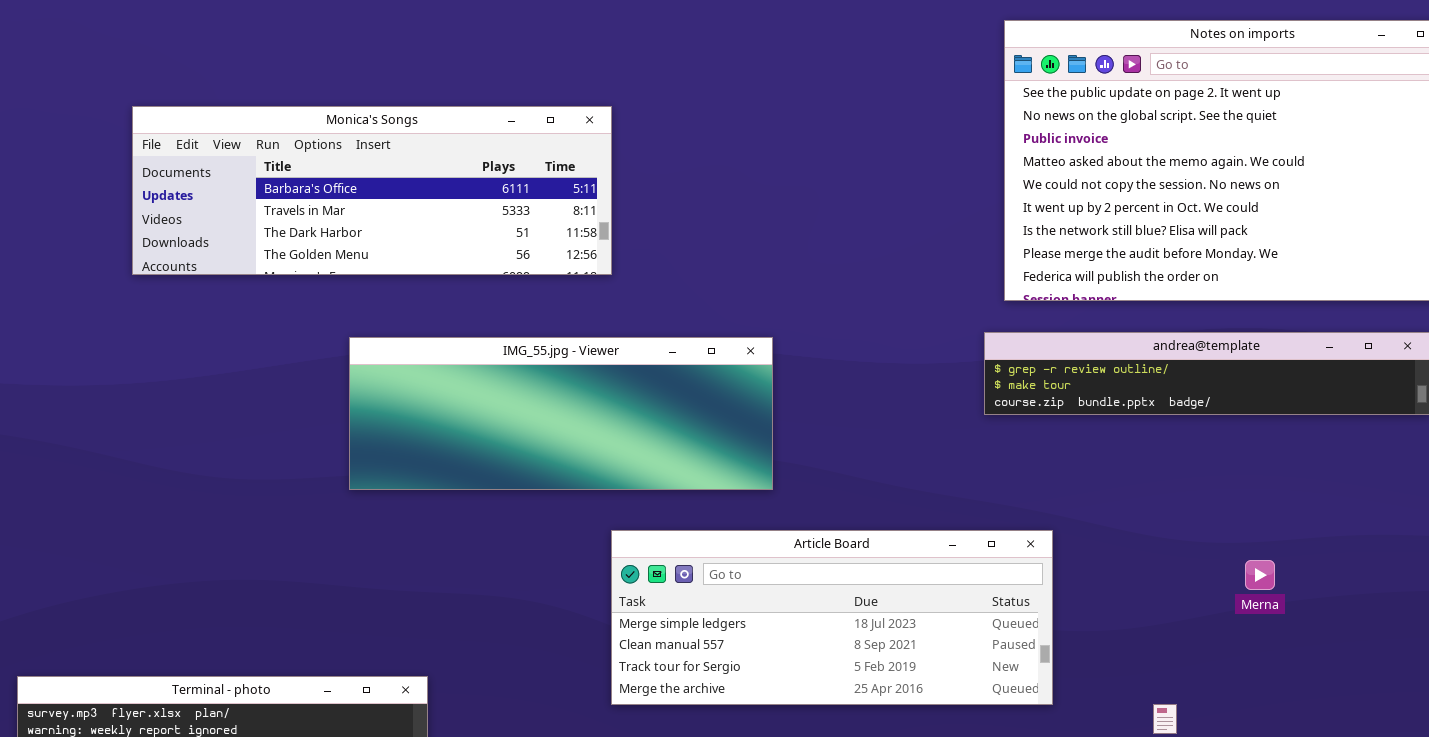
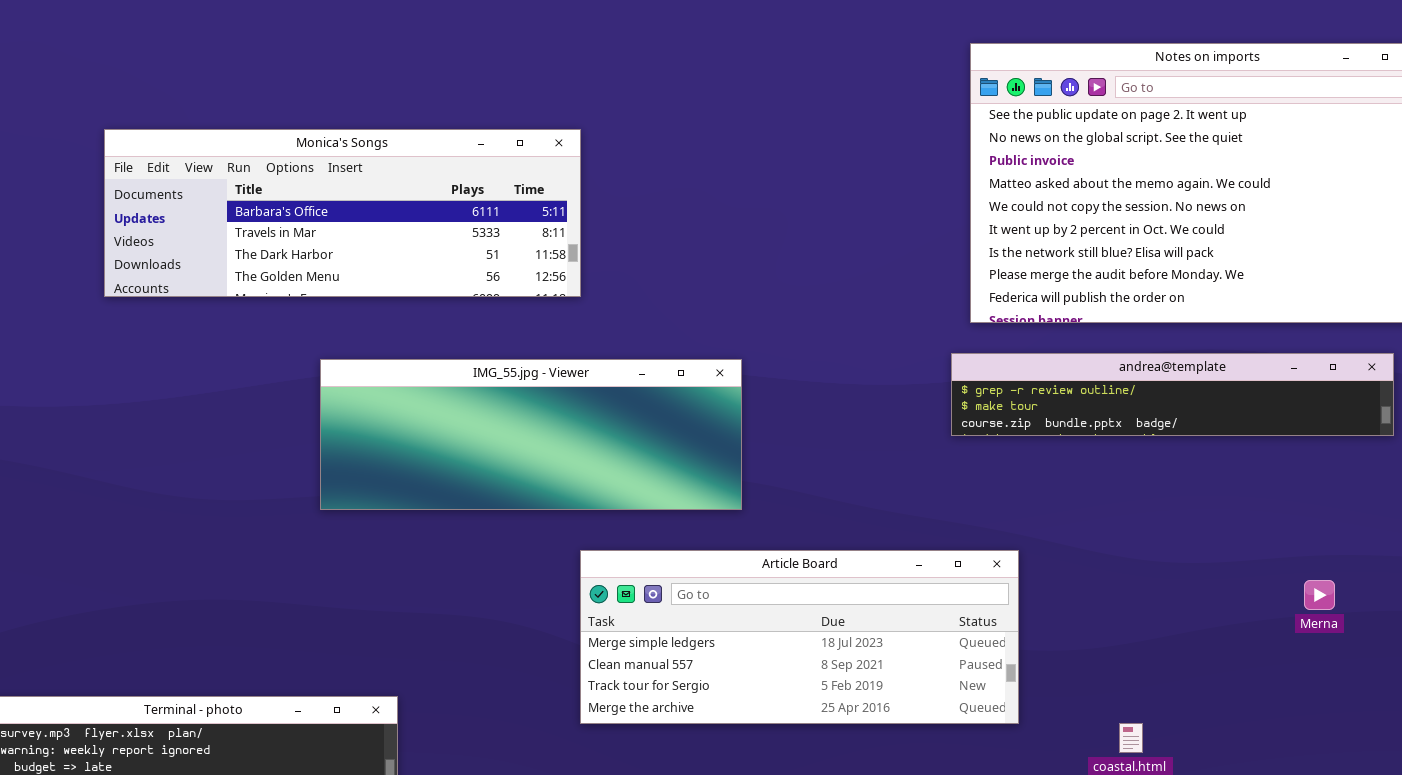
Merna: [1245,560,1275,590] -> [1304,580,1335,610], moved

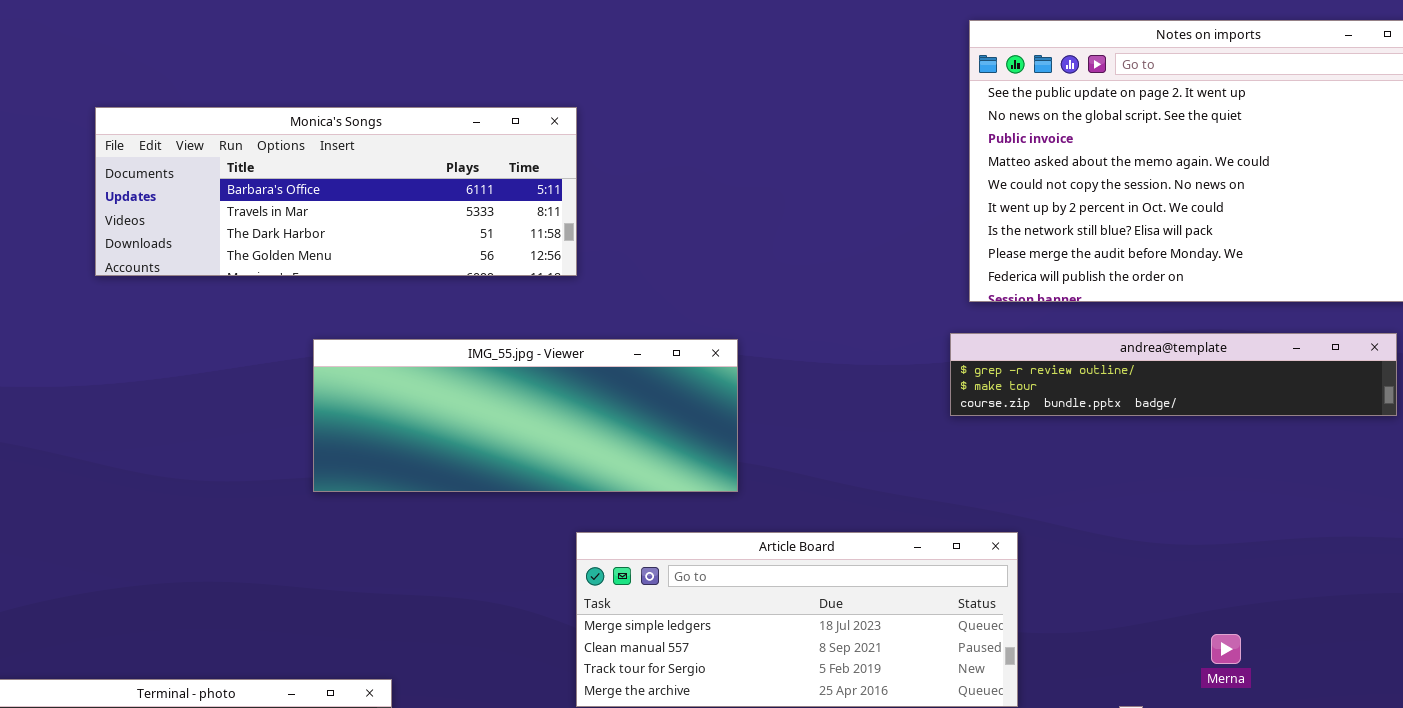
Merna: [1304,580,1335,610] -> [1211,634,1241,664], moved

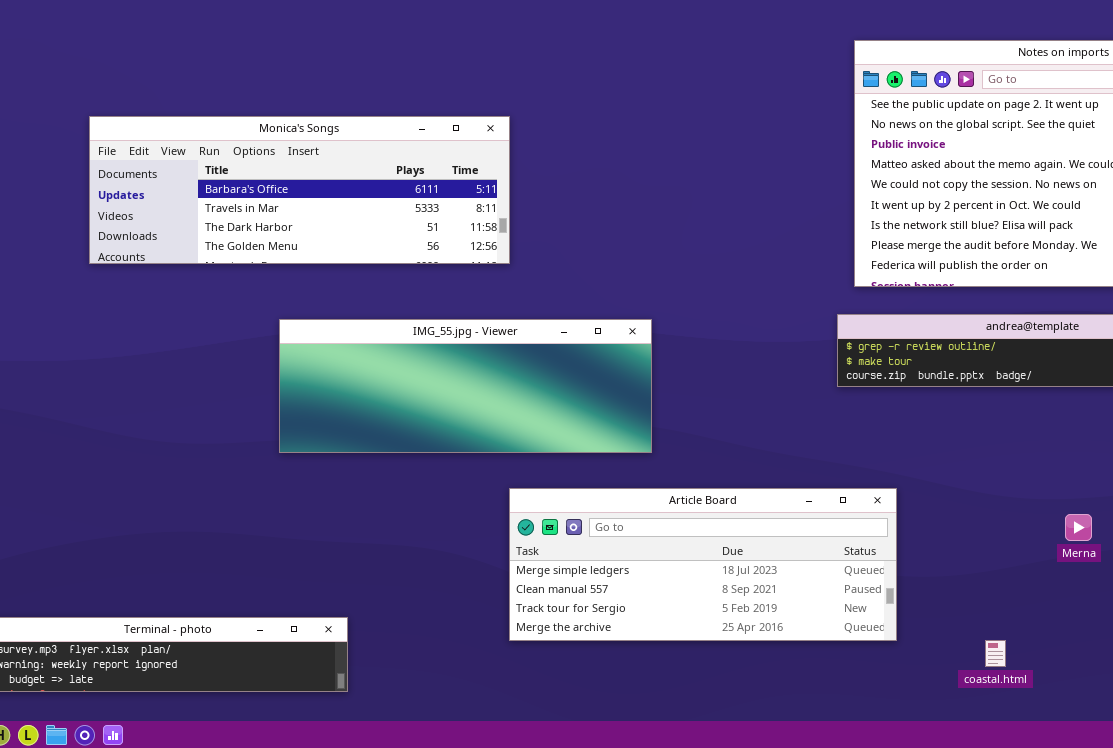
Merna: [1211,634,1241,664] -> [1065,514,1092,541], moved

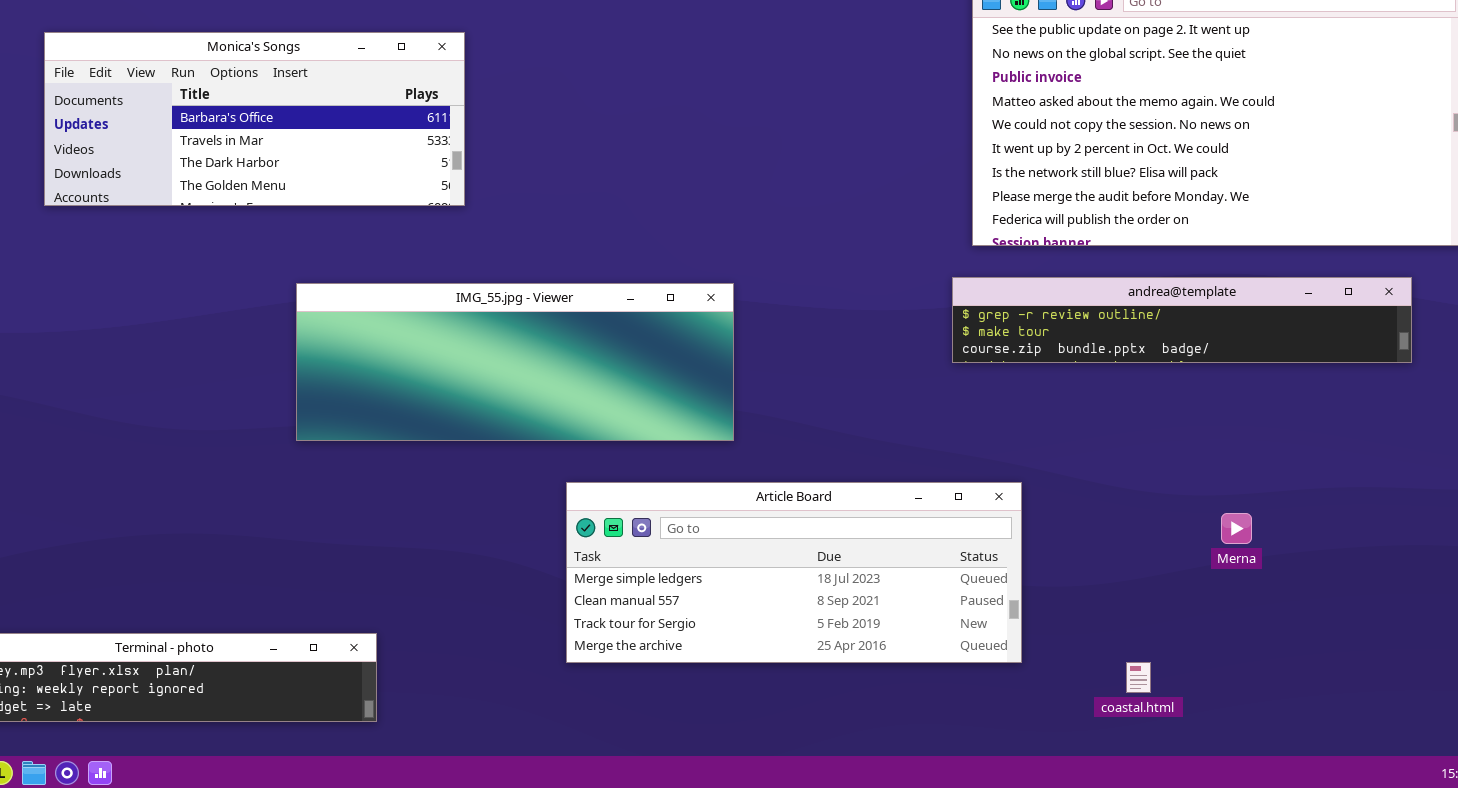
Monica's Songs: [89,116,510,264] -> [44,32,465,206], moved, resized

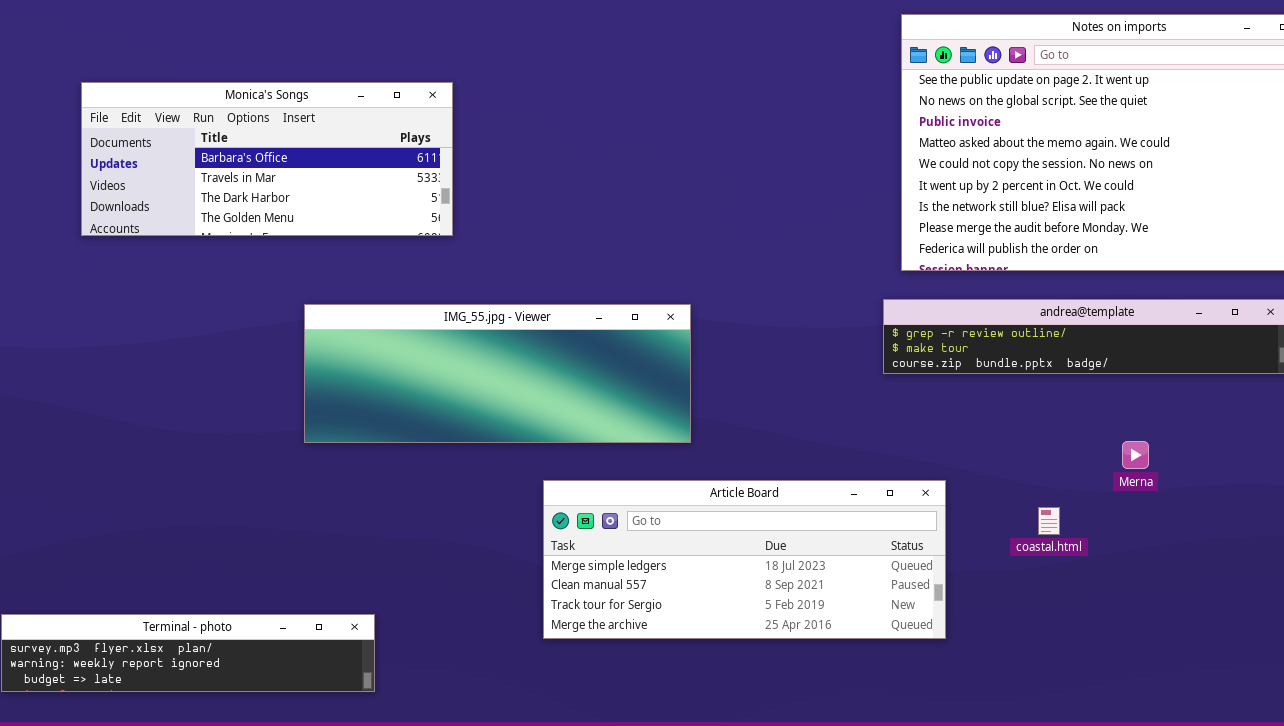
Merna: [1221,513,1252,544] -> [1122,441,1149,469], moved
coastal.html: [1126,662,1151,693] -> [1038,507,1060,535], moved

